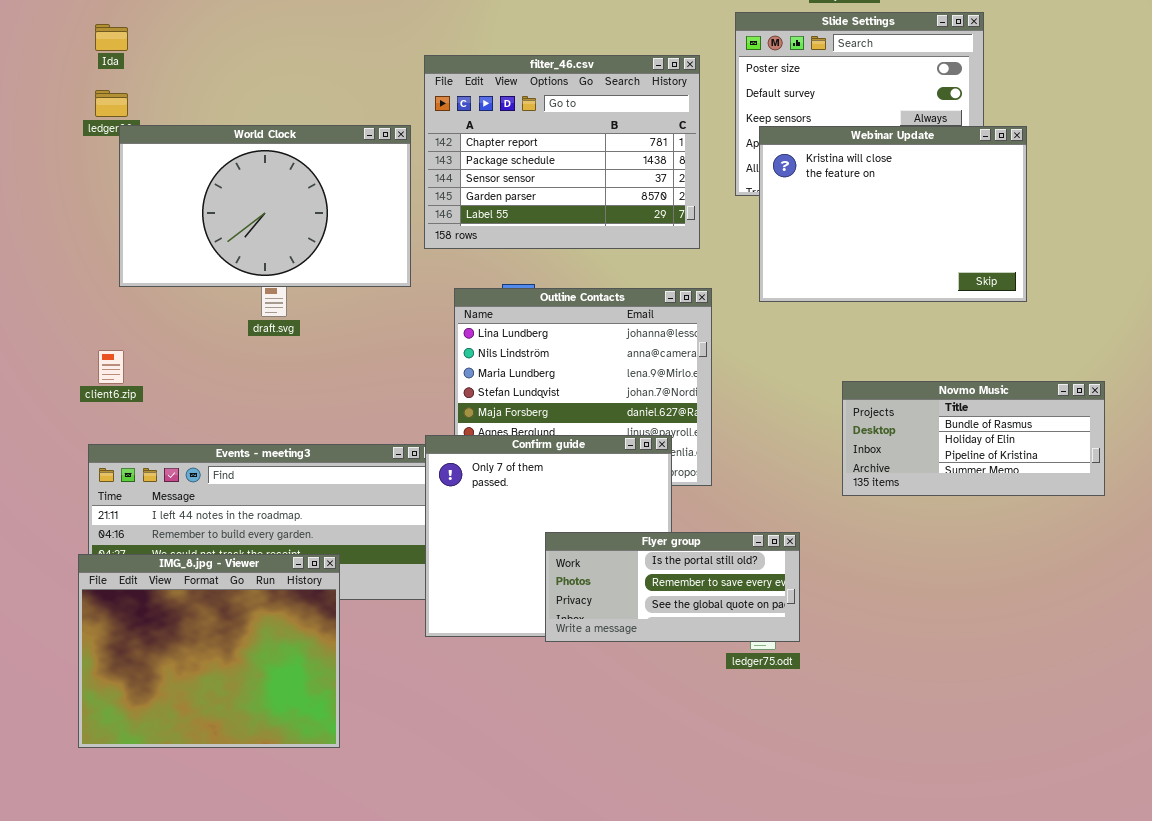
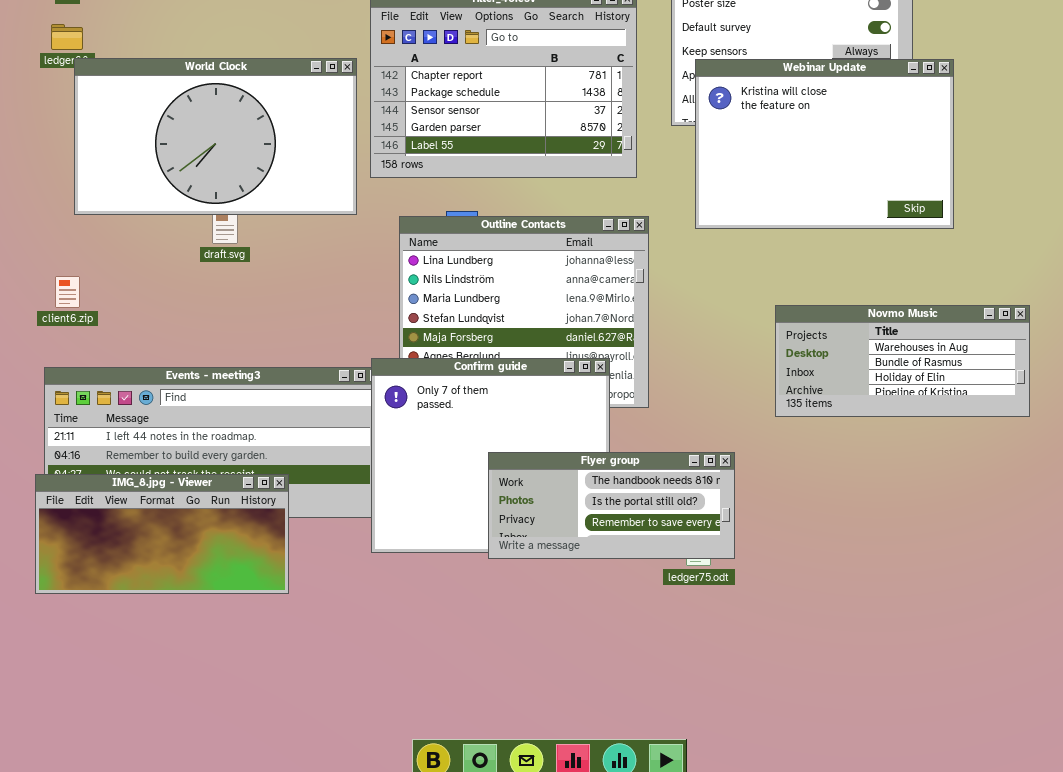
Novmo Music: [842,381,1105,496] -> [775,305,1030,417], scrolled up 1 row
Flyer group: [545,532,800,642] -> [488,452,735,559], scrolled up 1 row
IMG_8.jpg - Viewer: [78,554,340,748] -> [35,474,289,594], resized

